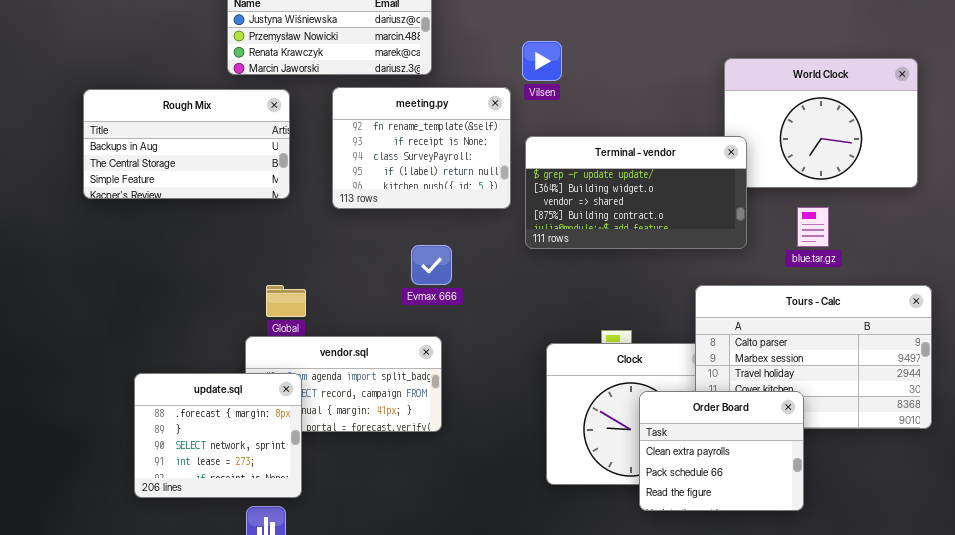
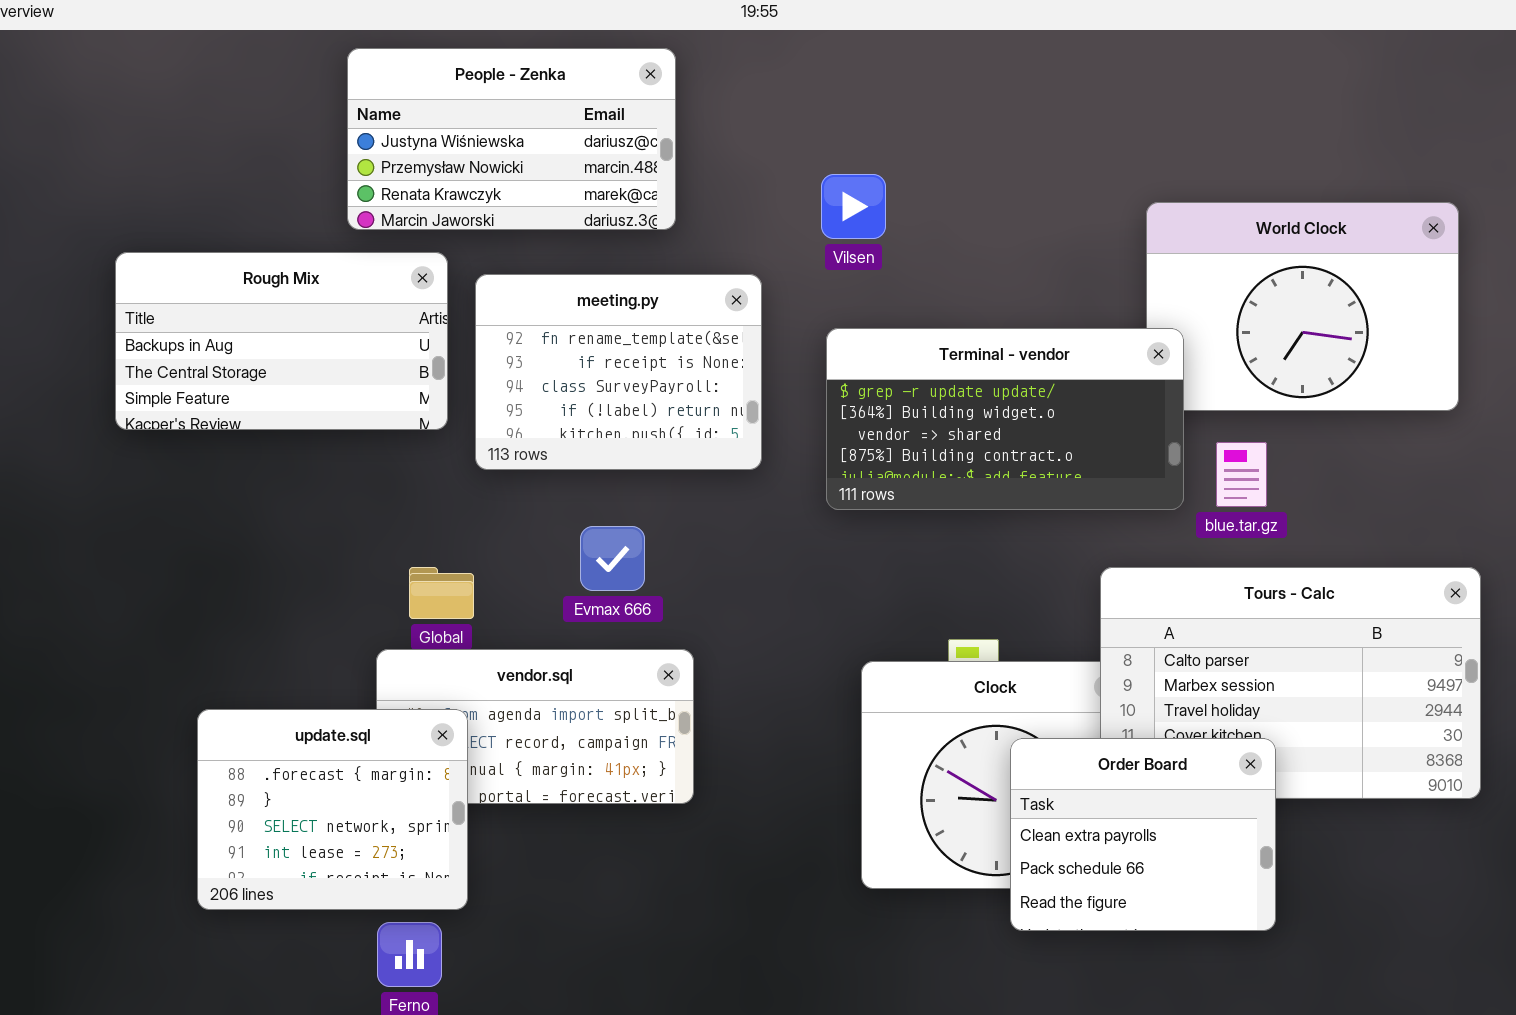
meeting.py: [332,87,511,209] -> [475,274,762,470], moved
blue.tar.gz: [797,207,829,247] -> [1216,442,1267,507], moved
Evmax 666: [411,245,452,285] -> [580,526,645,591], moved

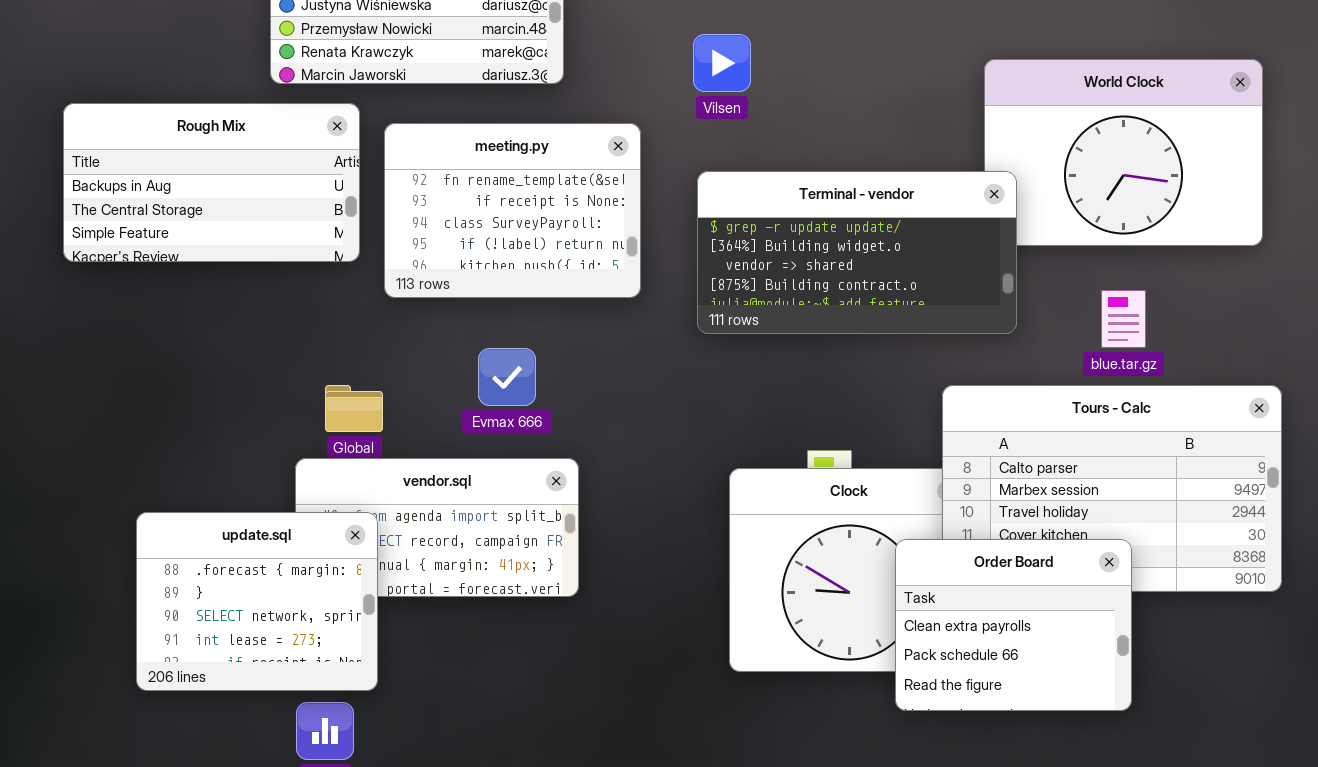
blue.tar.gz: [1216,442,1267,507] -> [1101,290,1146,348], moved
Order Board: [1010,738,1276,931] -> [895,539,1132,711], moved

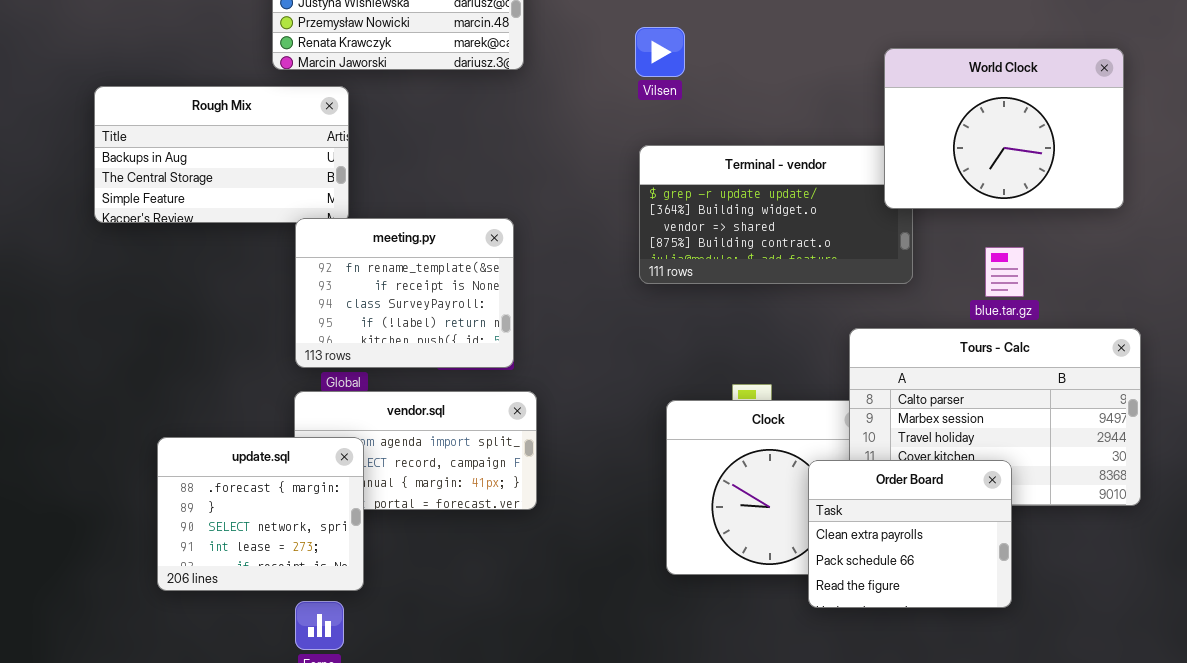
World Clock: [984,59,1263,246] -> [884,48,1124,209], raised
meeting.py: [384,123,641,298] -> [295,218,514,368], moved

